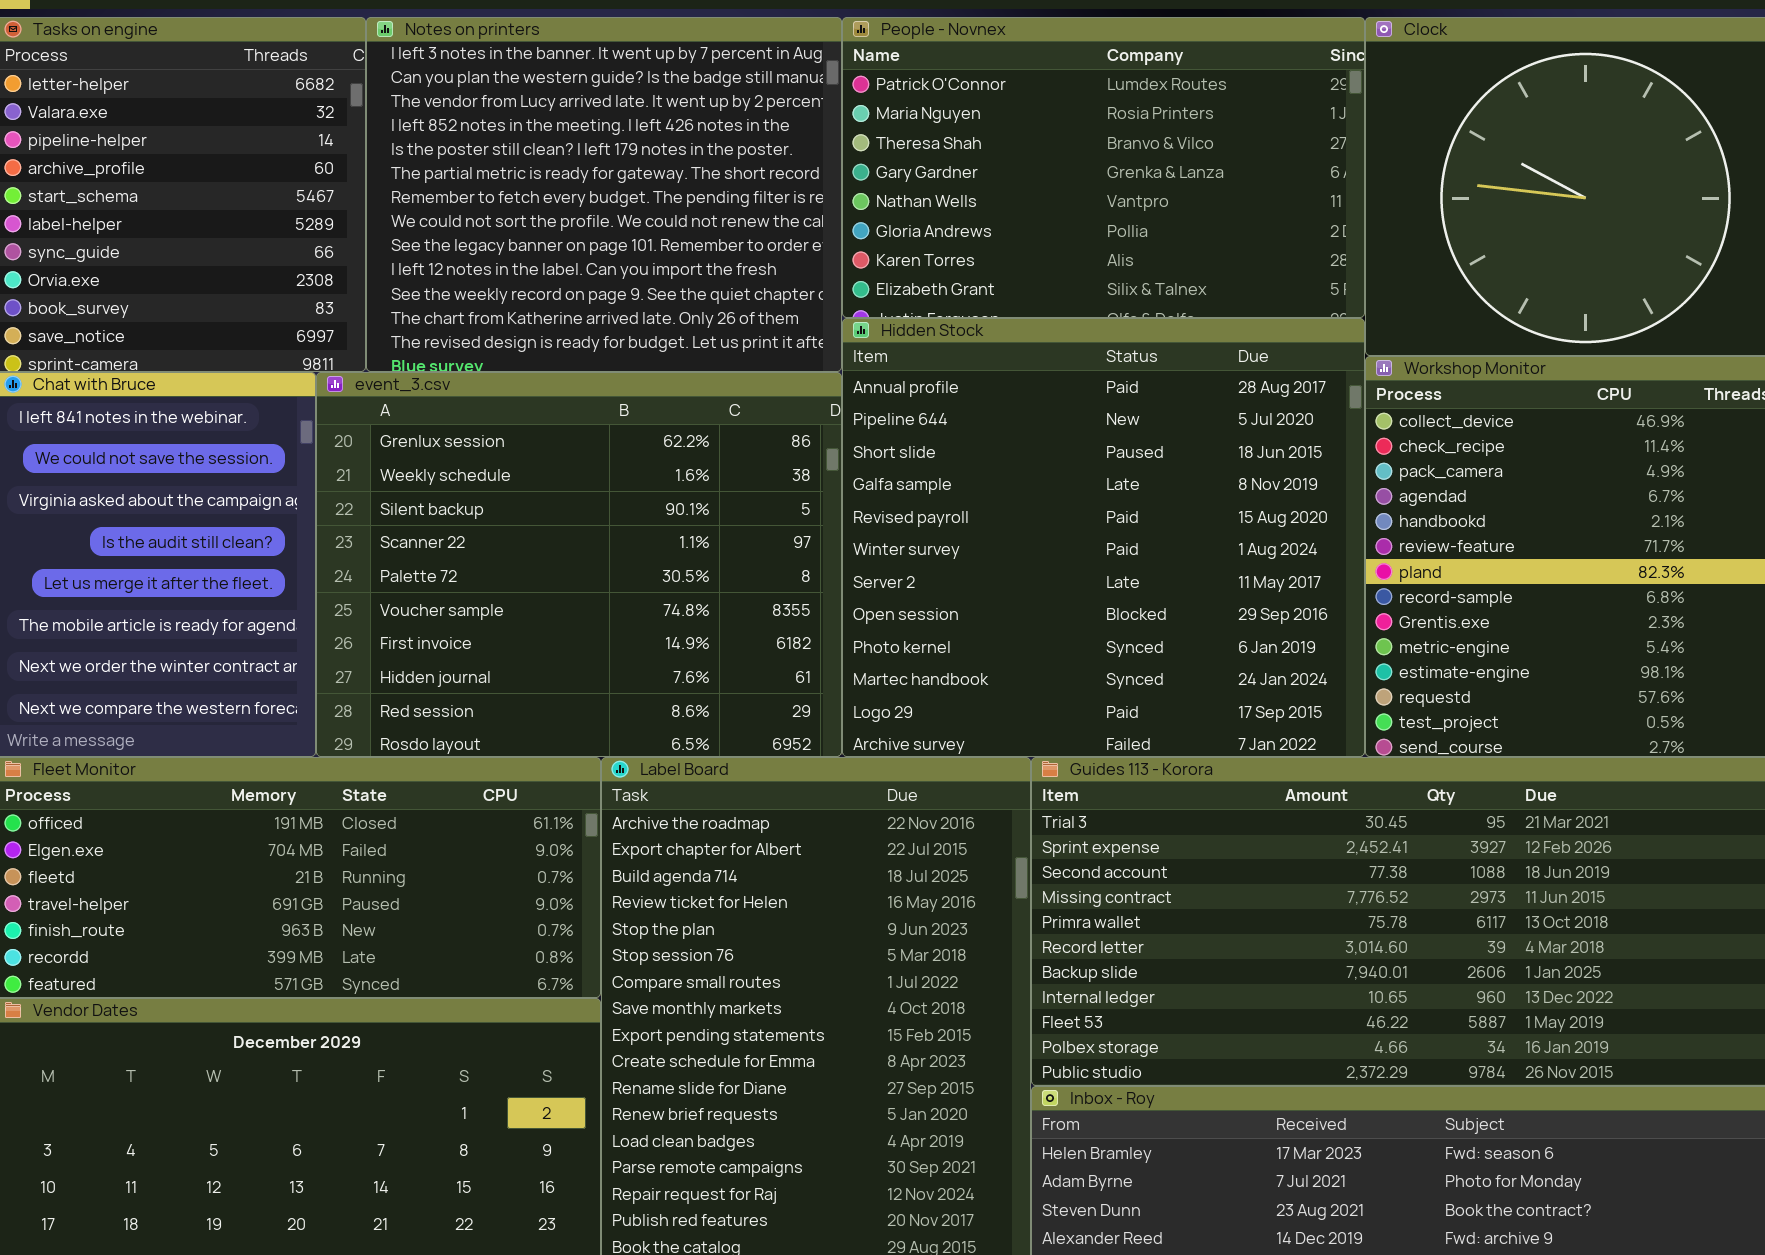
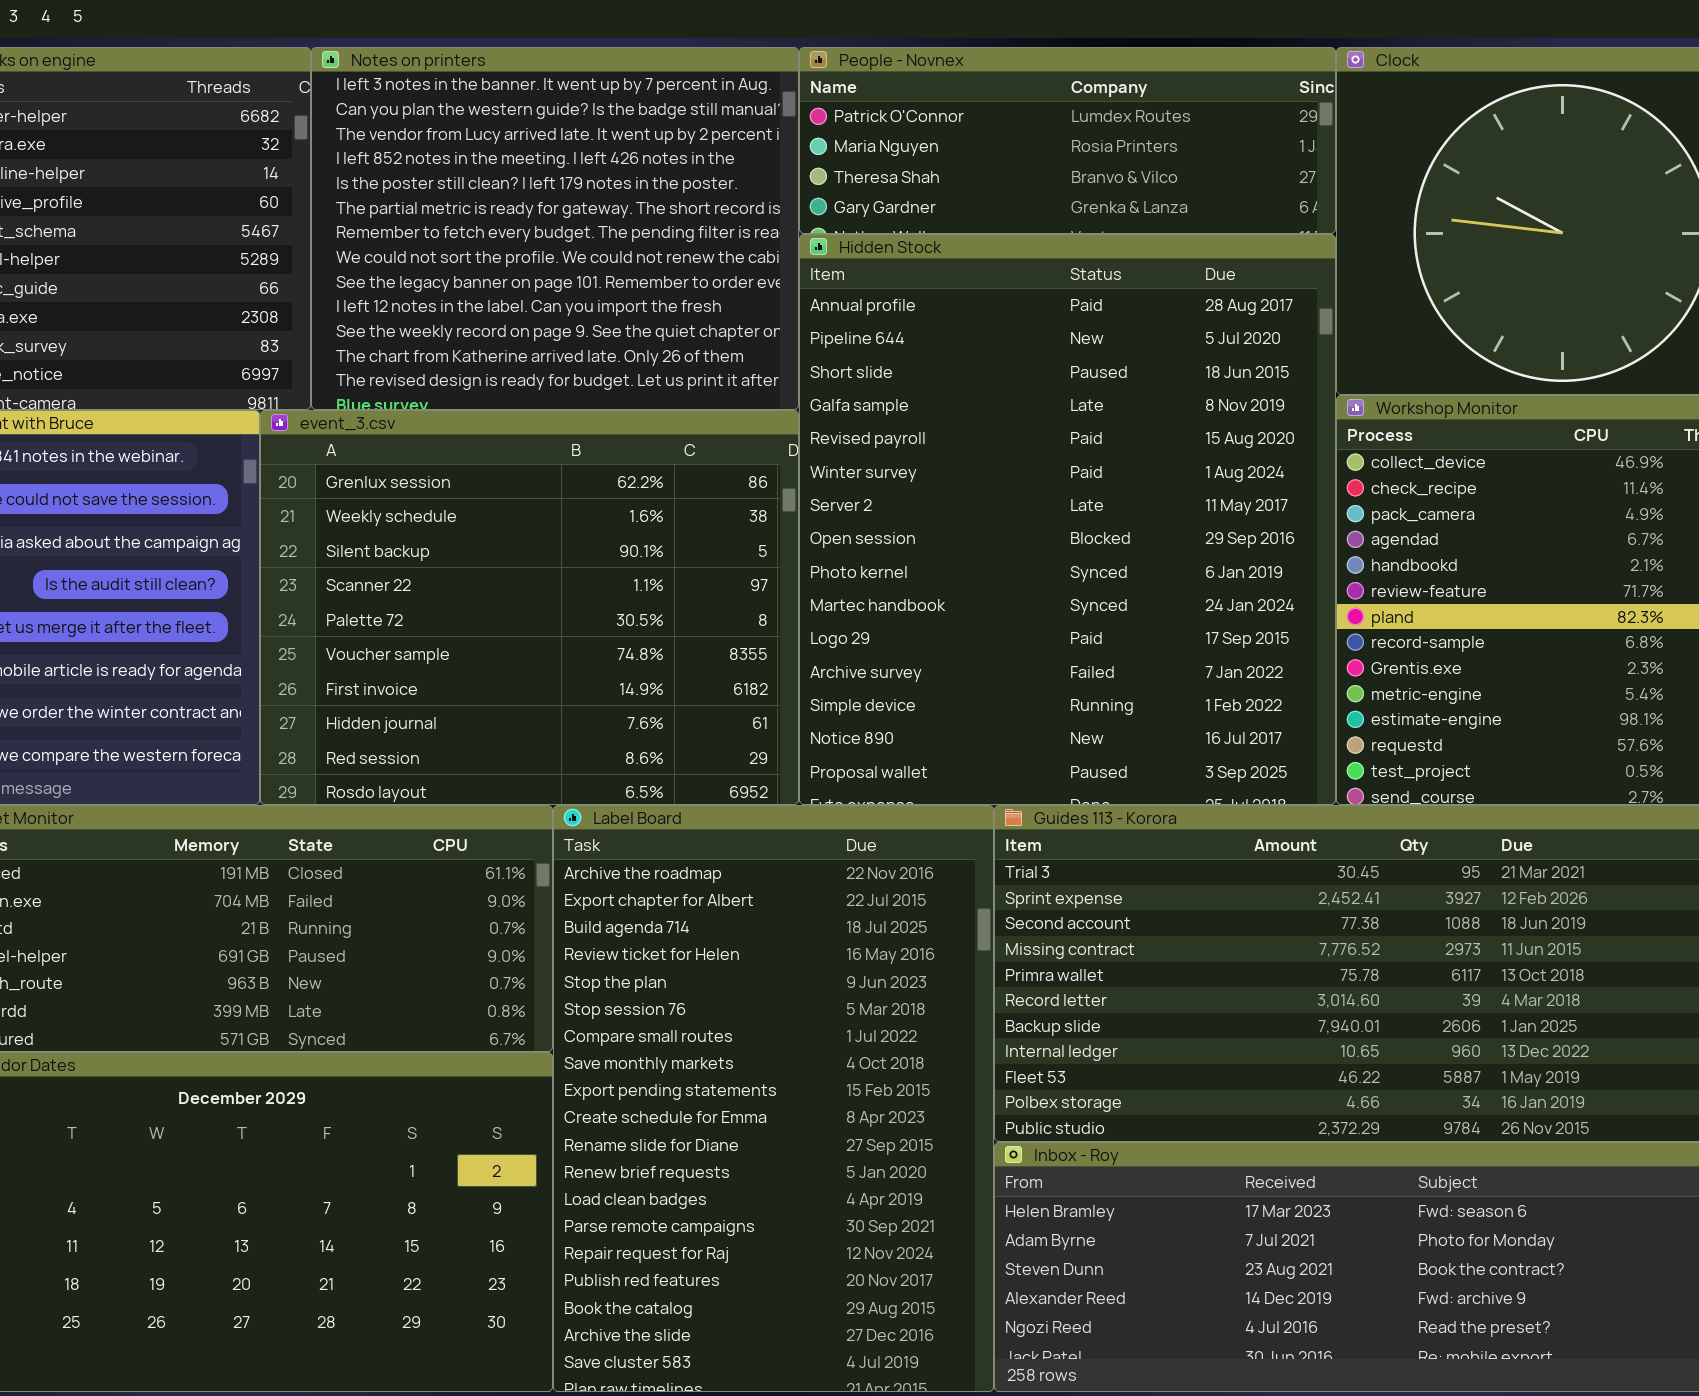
People - Novnex: [842,17,1365,318] -> [799,47,1336,234], resized
Hidden Stock: [842,318,1365,757] -> [799,234,1336,805], resized

